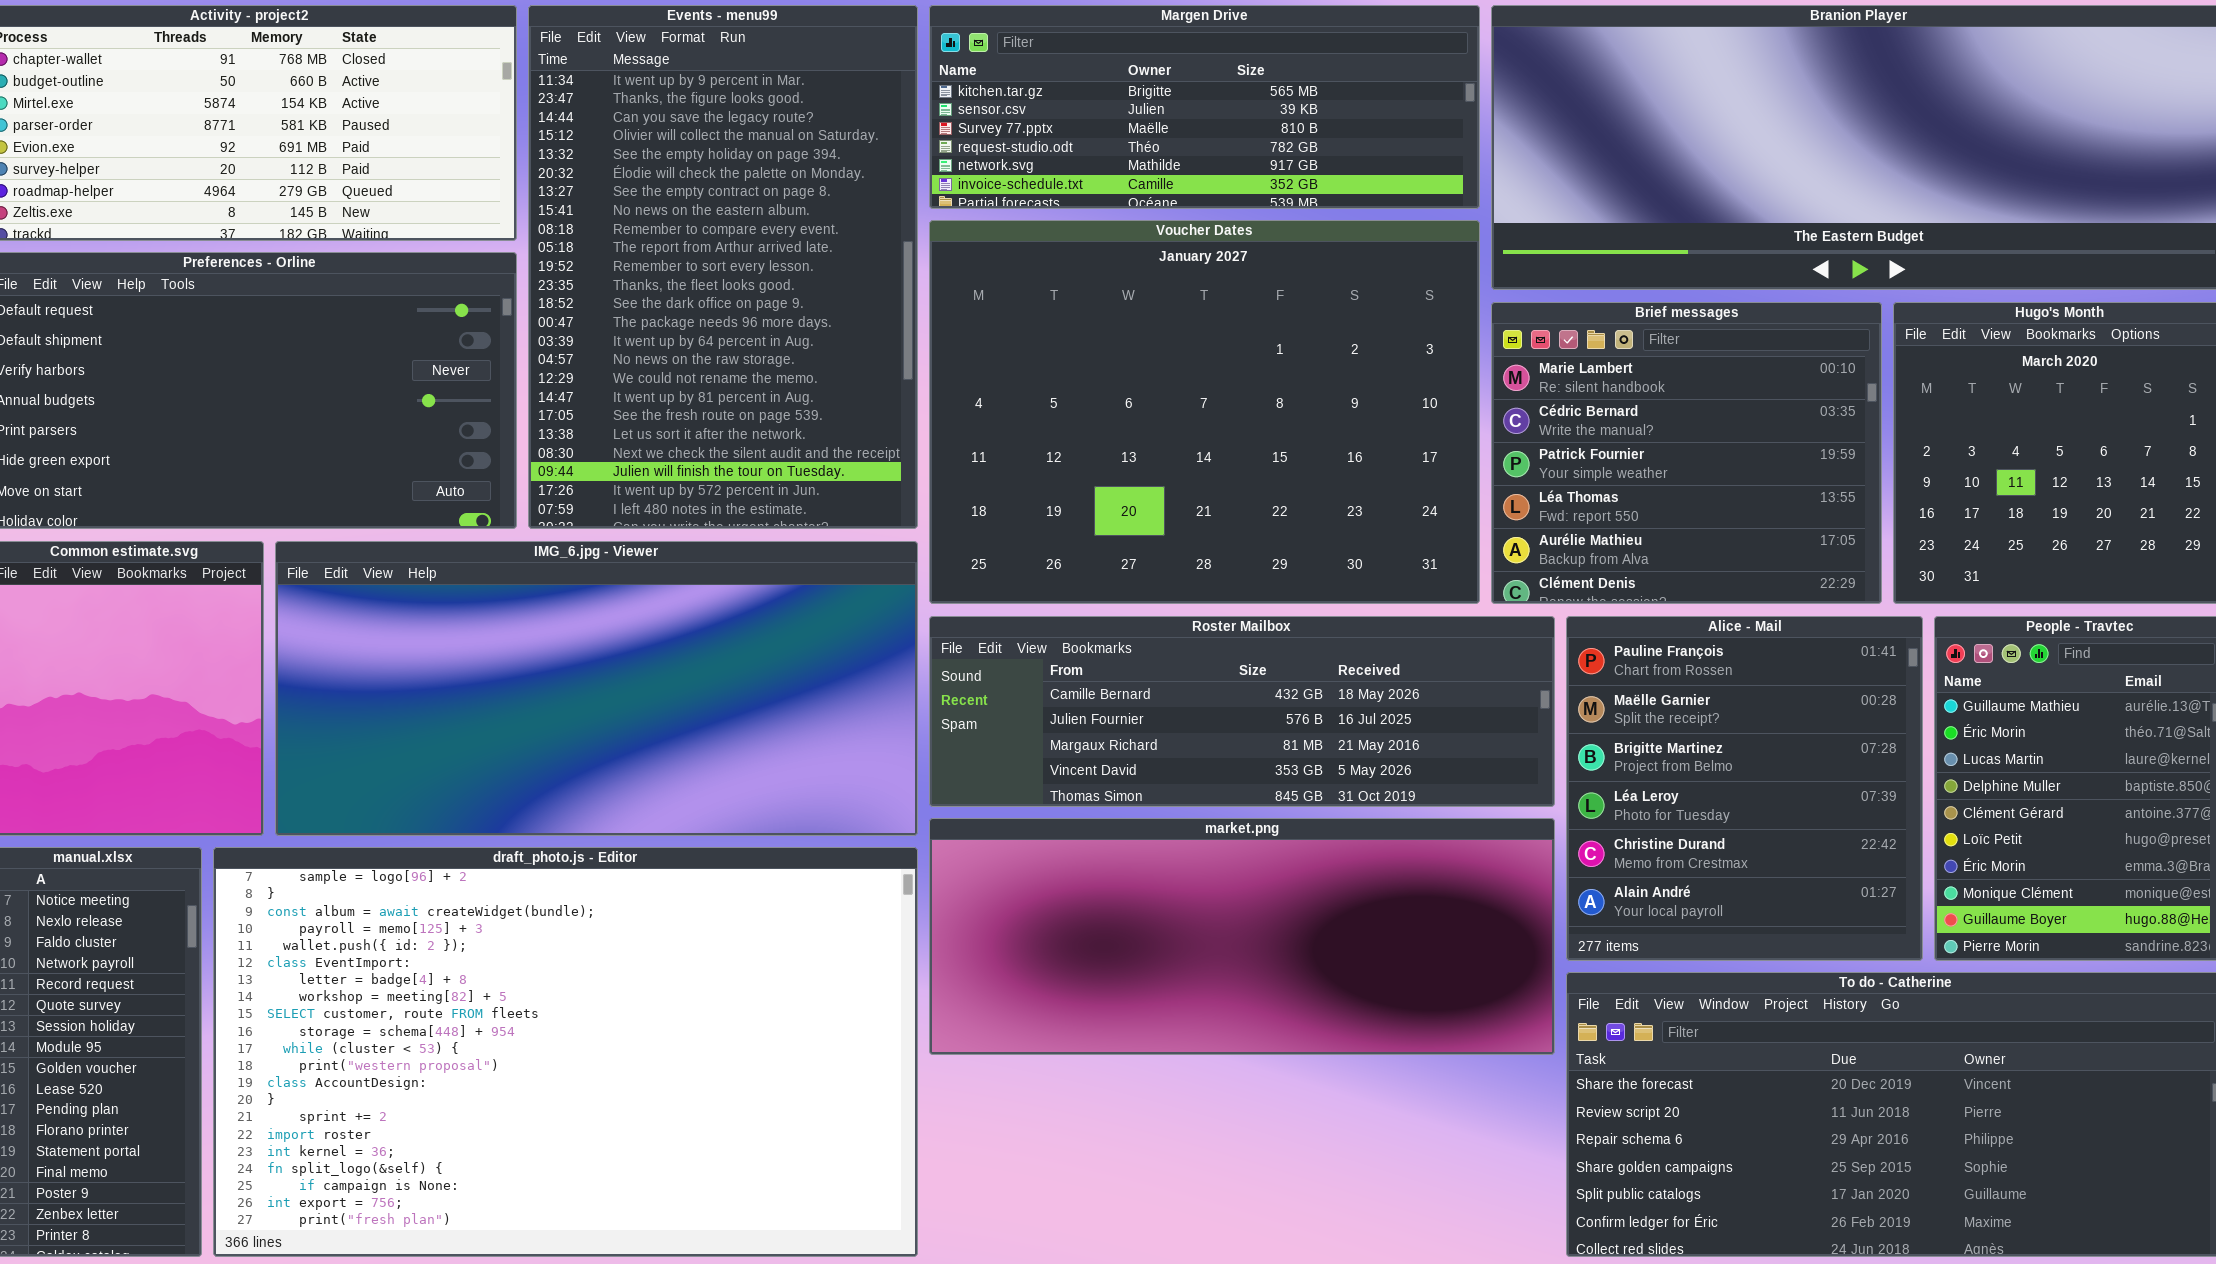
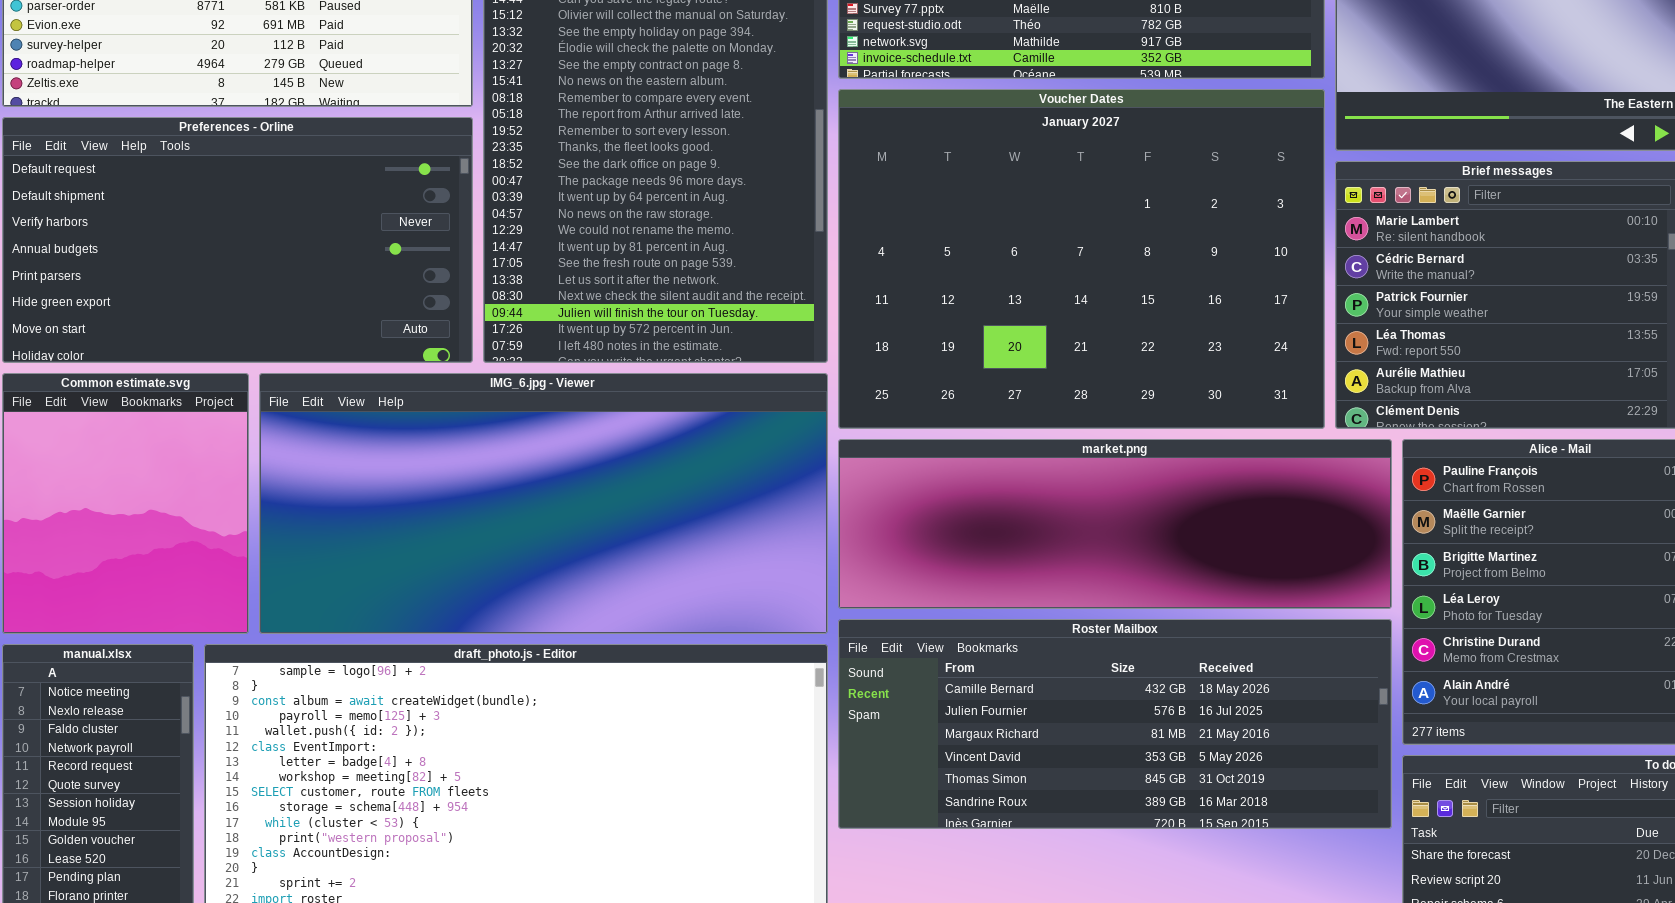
Roster Mailbox: [929,616,1555,807] -> [838,619,1392,829], moved, resized
market.png: [929,818,1555,1055] -> [838,439,1392,609], moved, resized

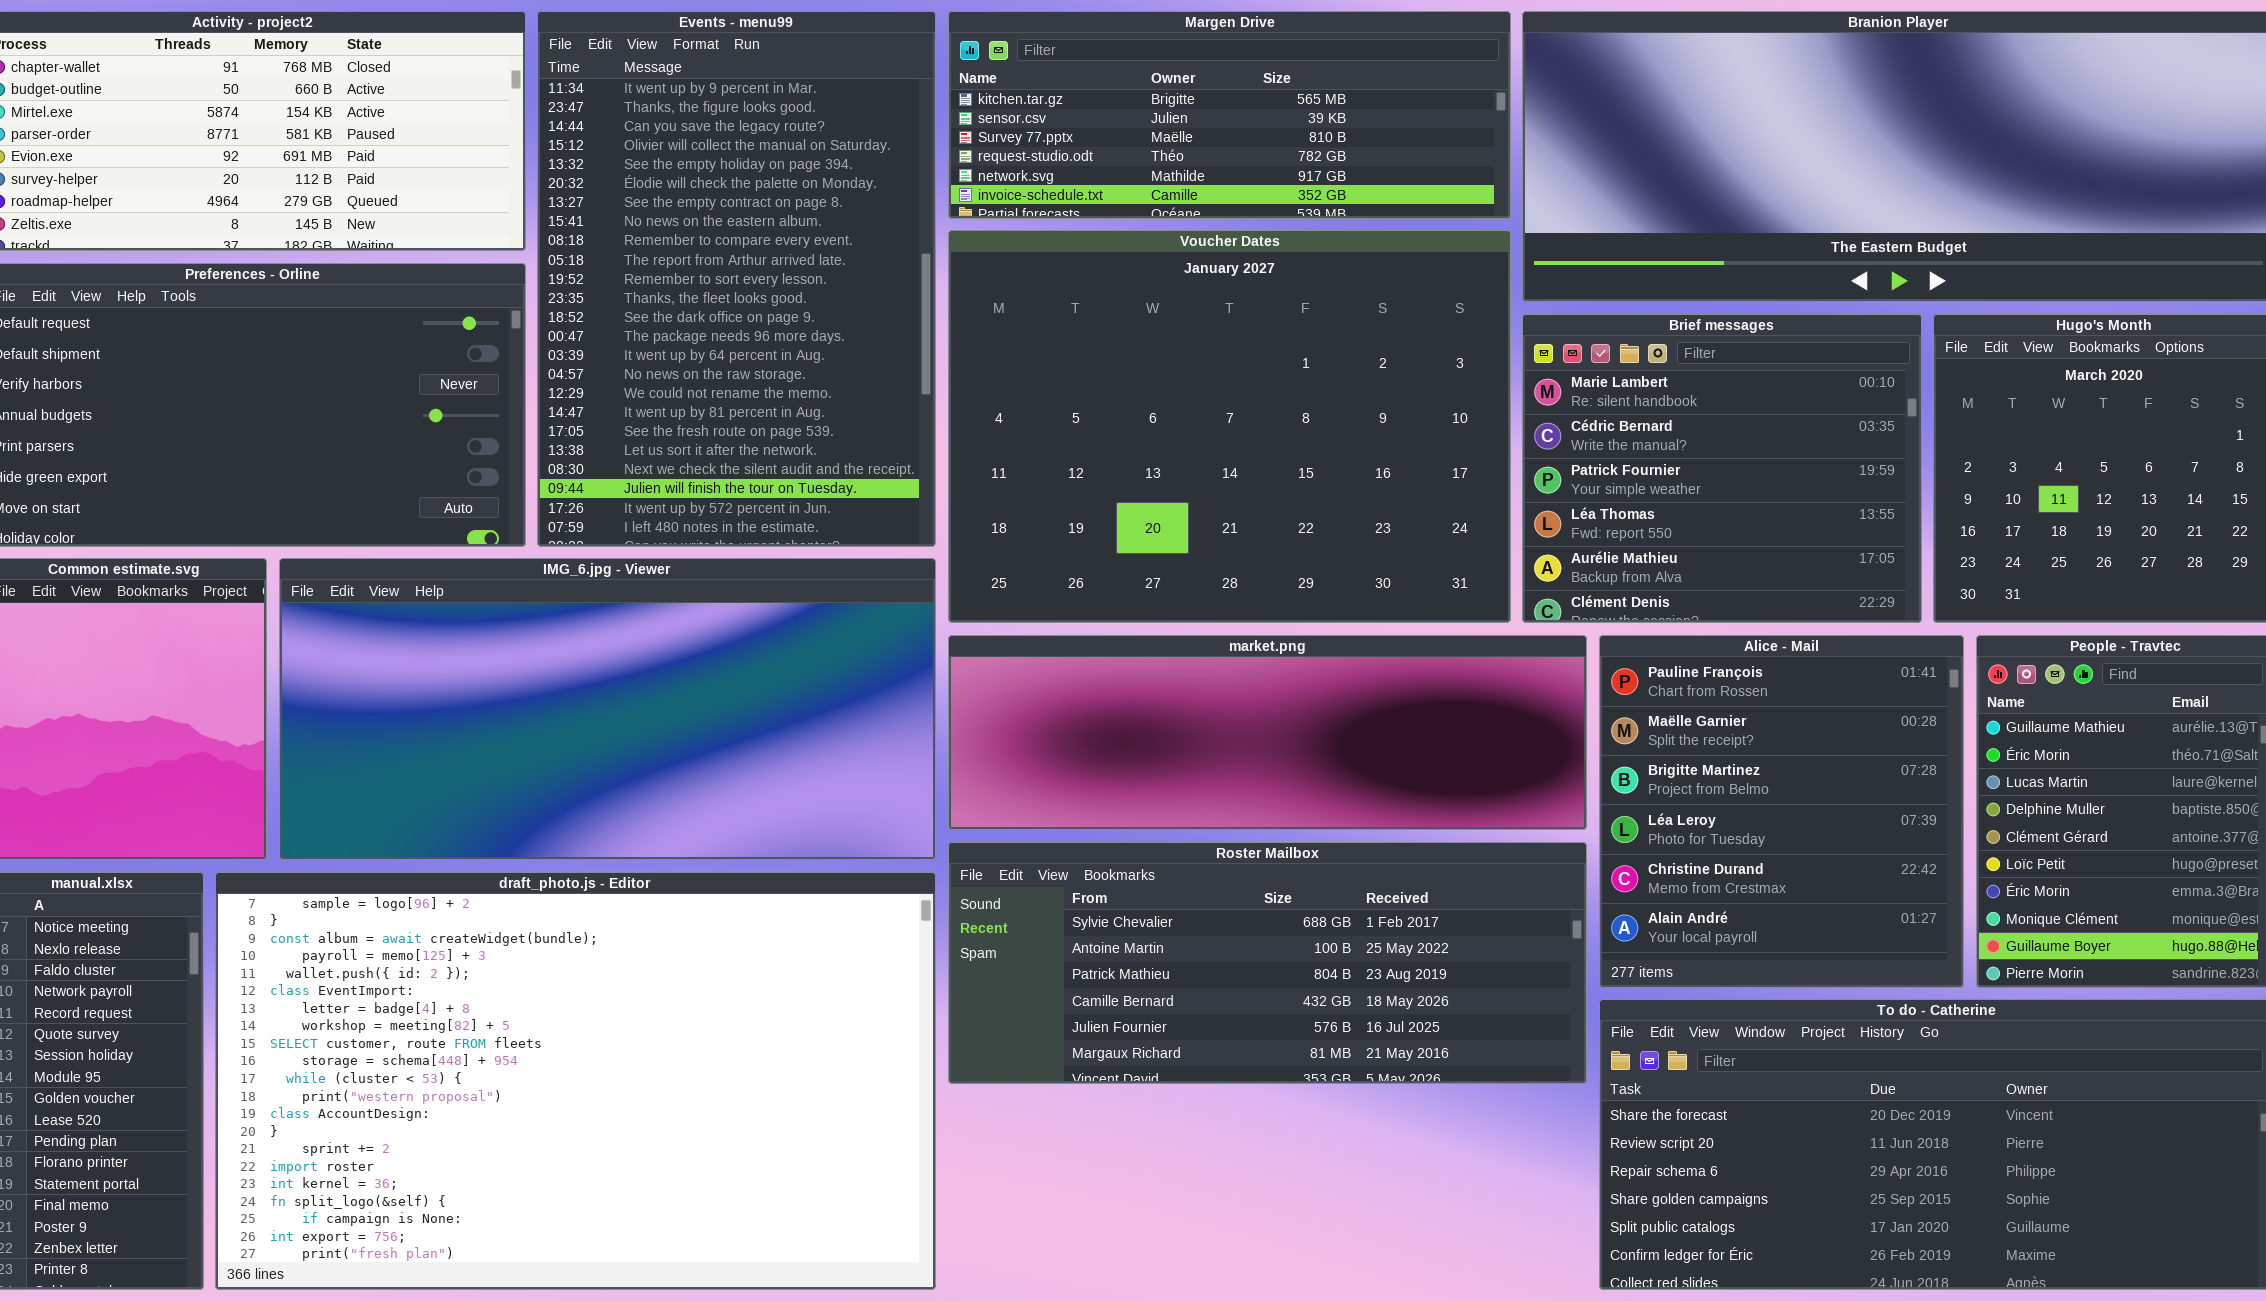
Roster Mailbox: [838,619,1392,829] -> [948,842,1587,1084], scrolled up 3 rows

